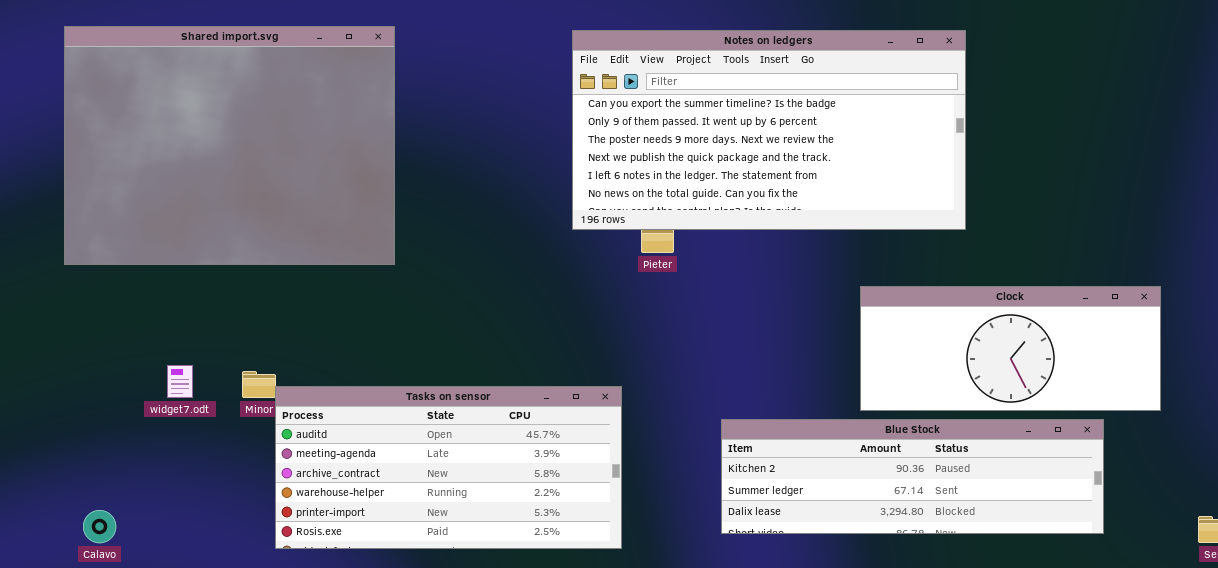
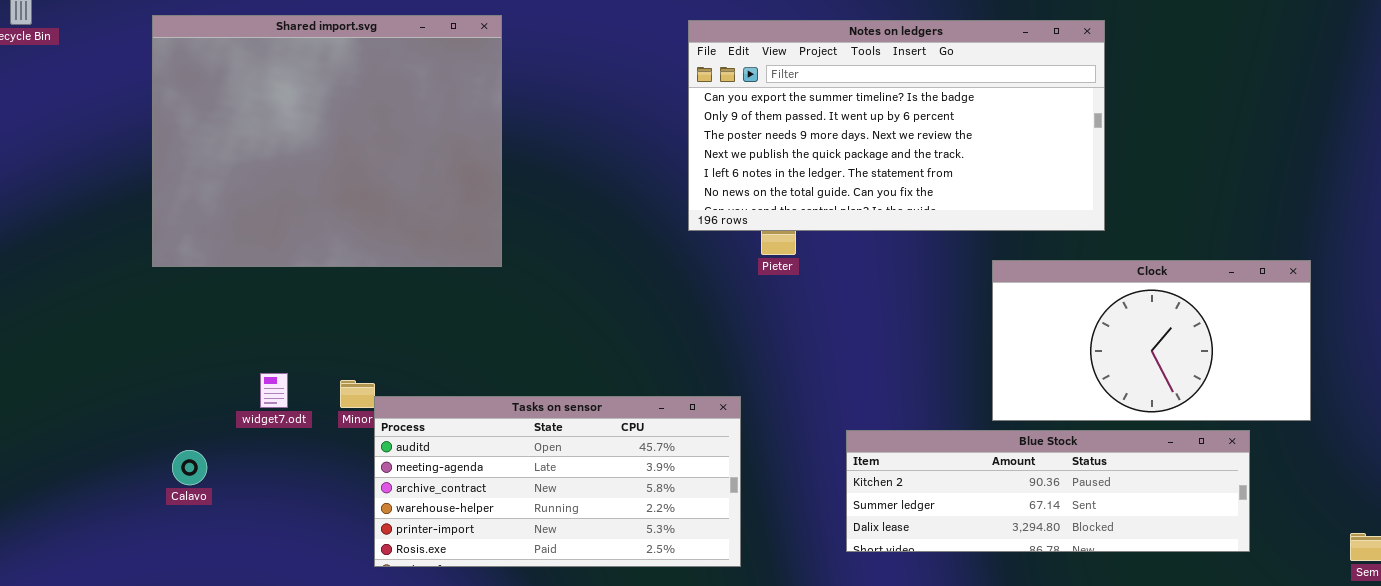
Clock: [860,286,1161,411] -> [992,260,1311,421], resized
Calavo: [83,510,116,543] -> [172,450,207,485], moved

